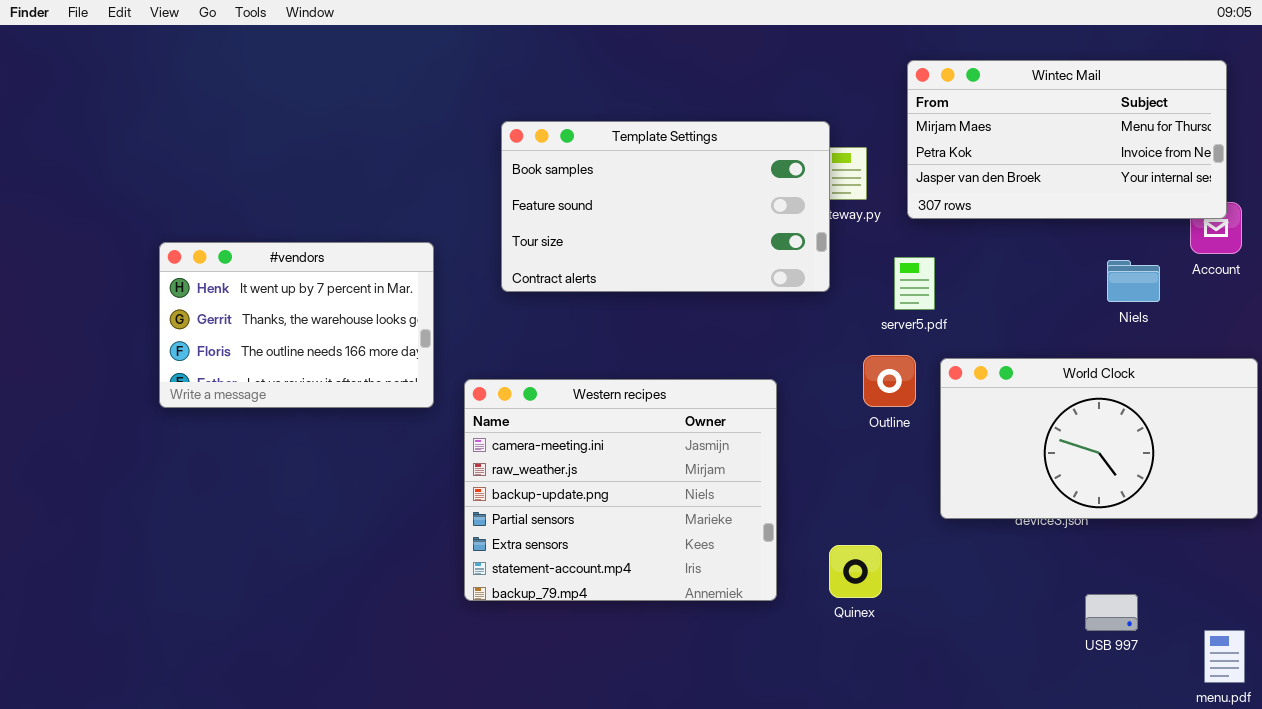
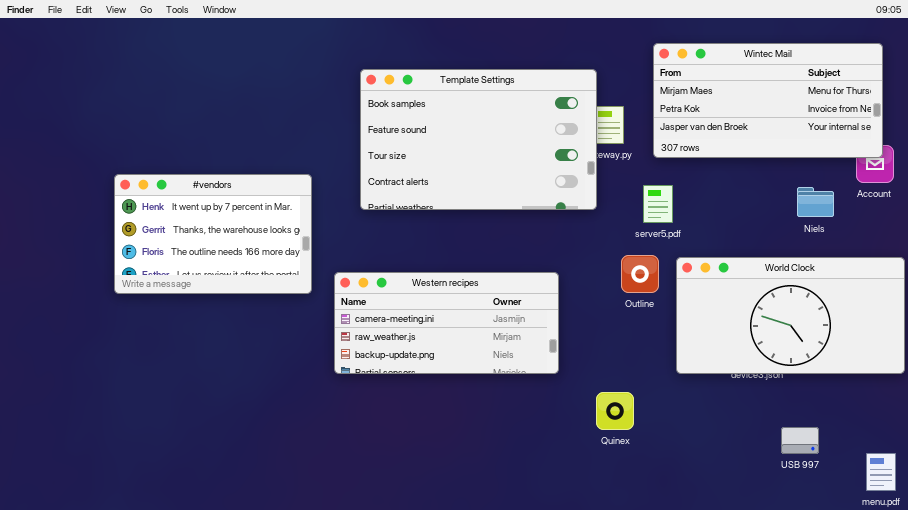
Template Settings: [501,121,830,292] -> [360,69,597,210], resized
Western recipes: [464,379,777,601] -> [334,272,559,374], resized

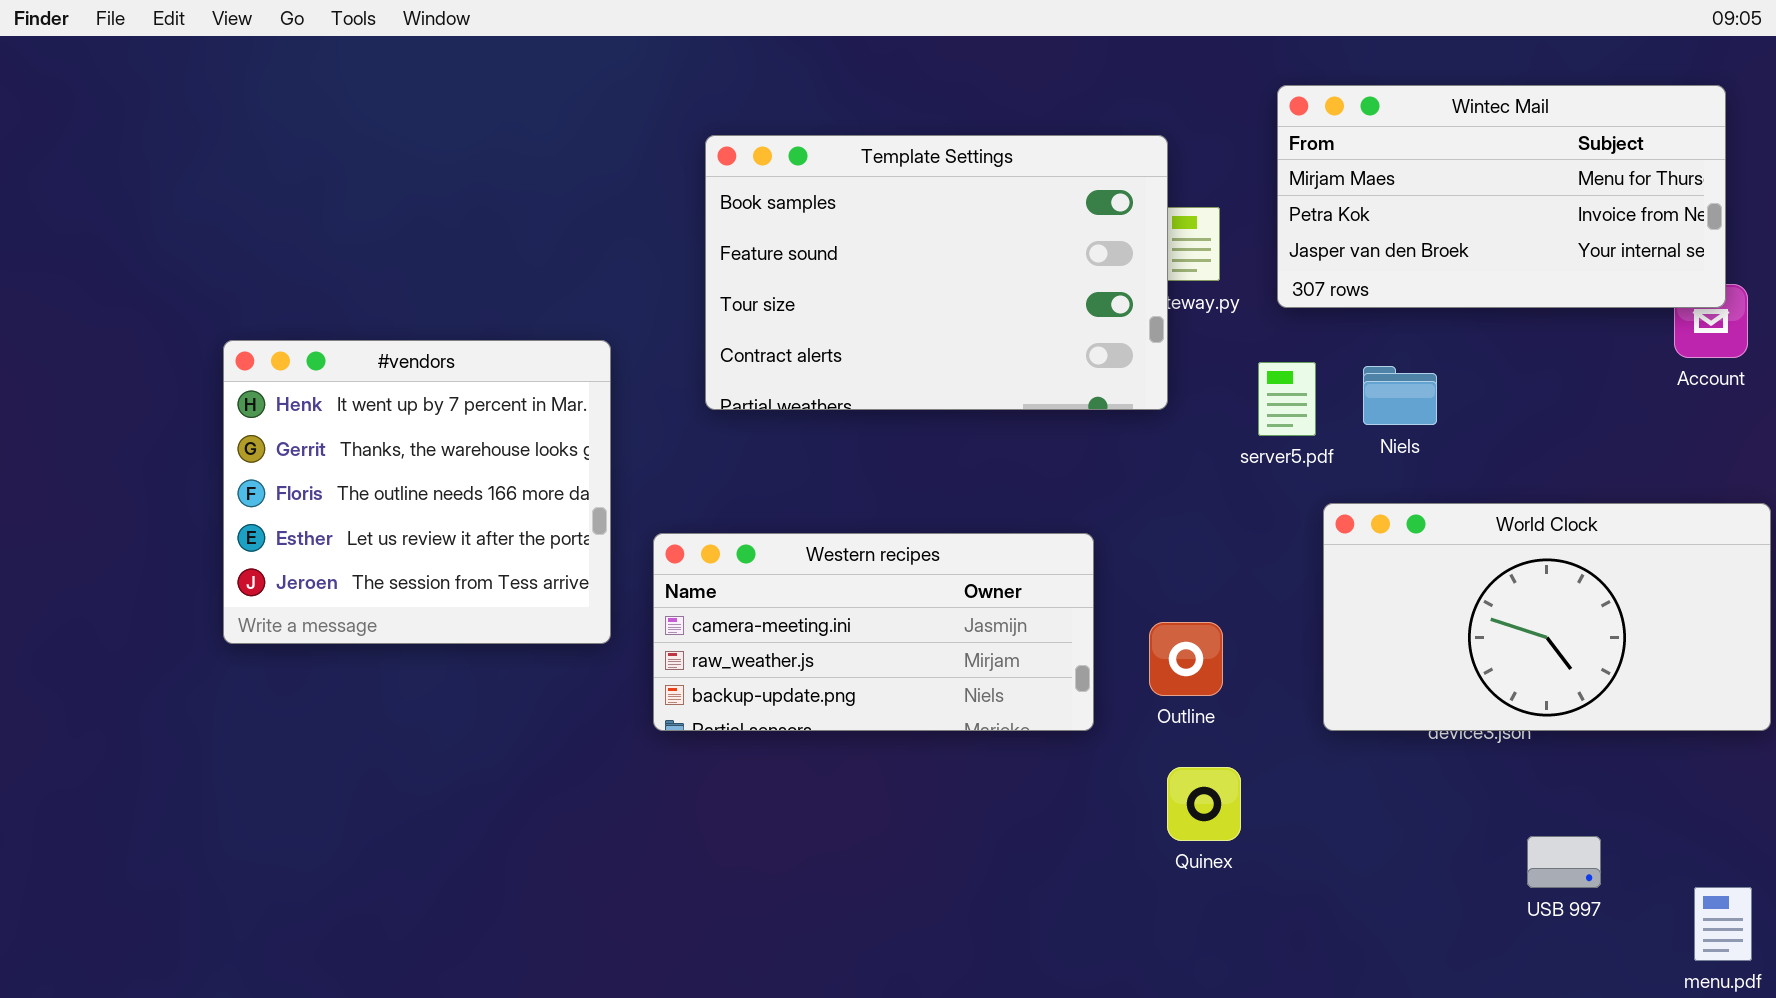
#vendors: [114,174,312,294] -> [223,340,611,644], resized
Niels: [797,187,834,217] -> [1363,366,1437,425], moved
Outline: [621,255,659,293] -> [1149,622,1223,696], moved

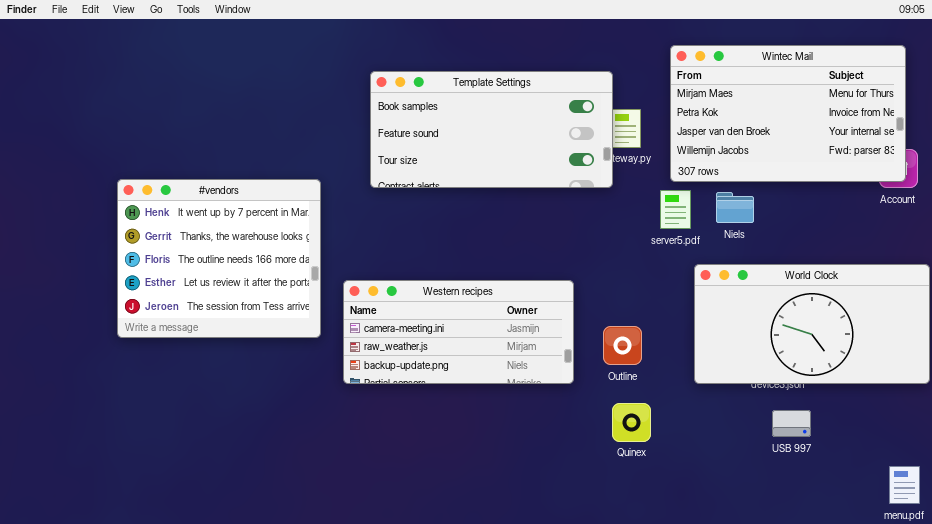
Wintec Mail: [1277,85,1726,308] -> [670,45,906,182], resized
Template Settings: [705,135,1168,410] -> [370,71,613,188], resized
USB 997: [1527,836,1601,888] -> [772,410,811,437], moved

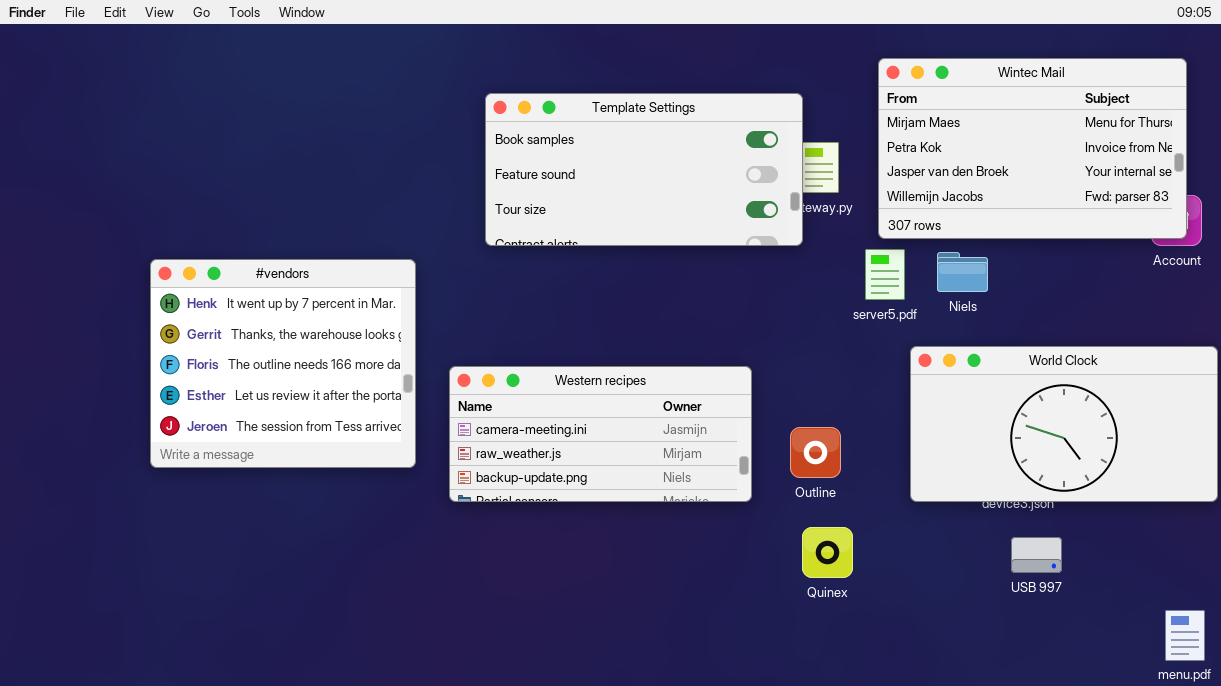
#vendors: [117,179,321,338] -> [150,259,416,468], moved

